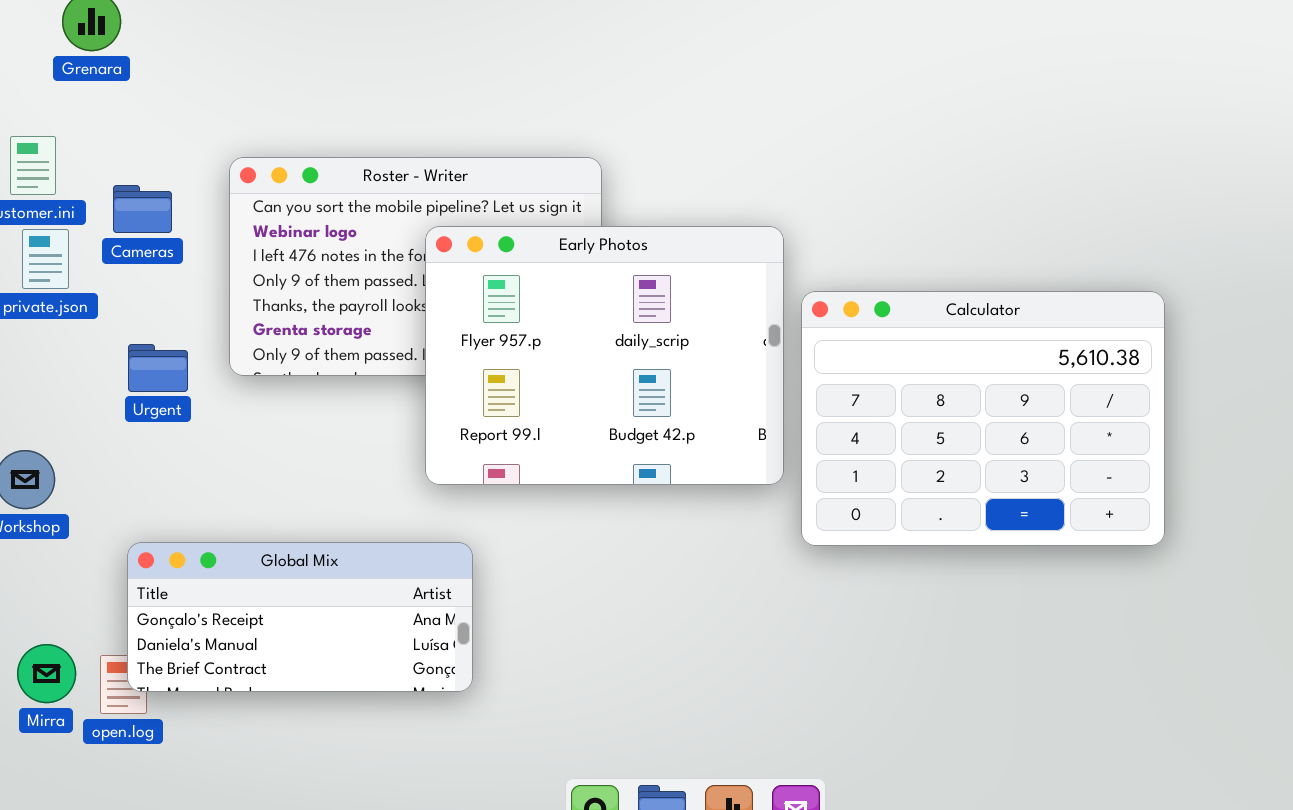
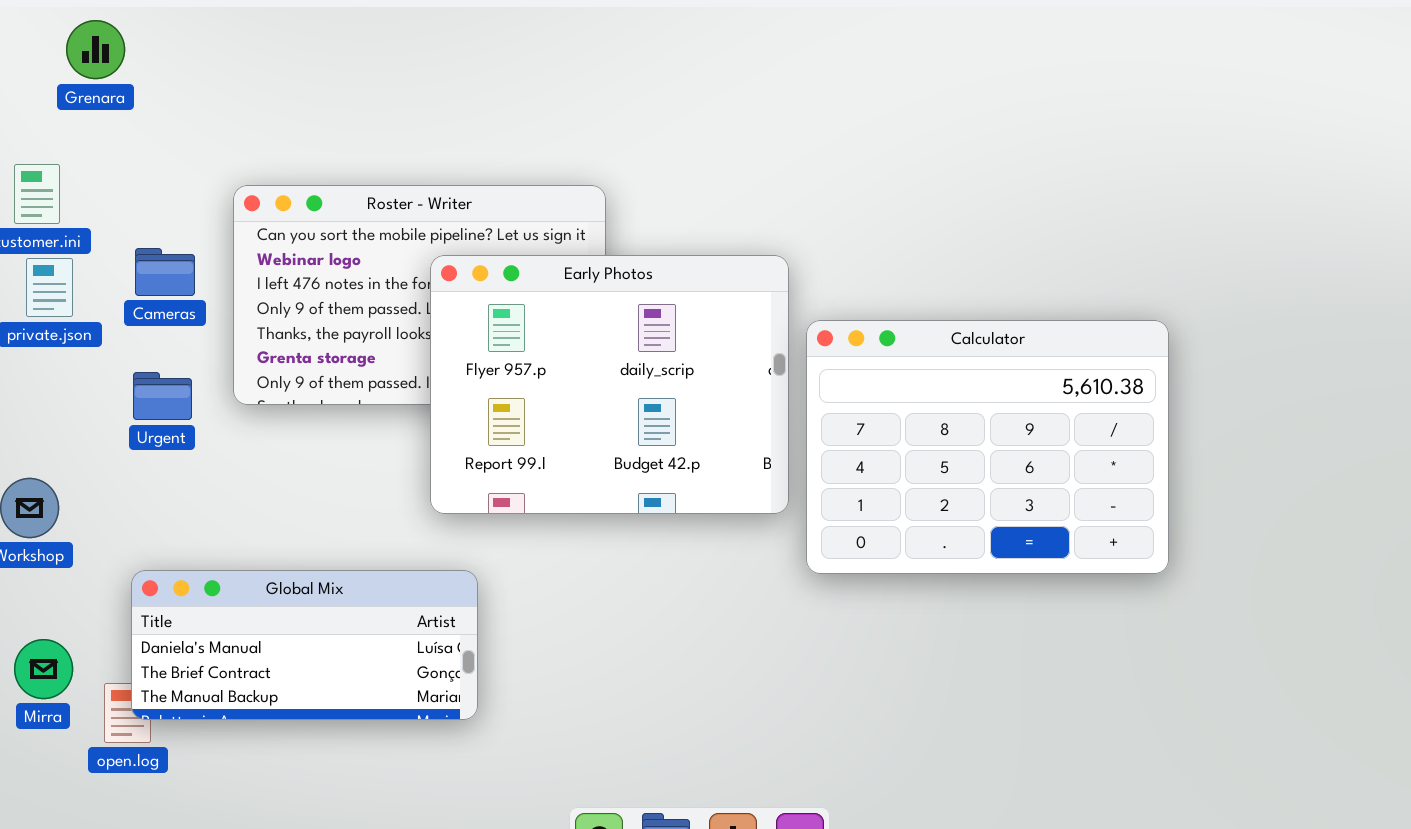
Cameras: [113,185,172,233] -> [135,248,195,296], moved
Global Mix: [127,542,473,692] -> [131,570,478,720], scrolled down 1 row
Mirra: [17,644,76,703] -> [14,639,73,699], moved

